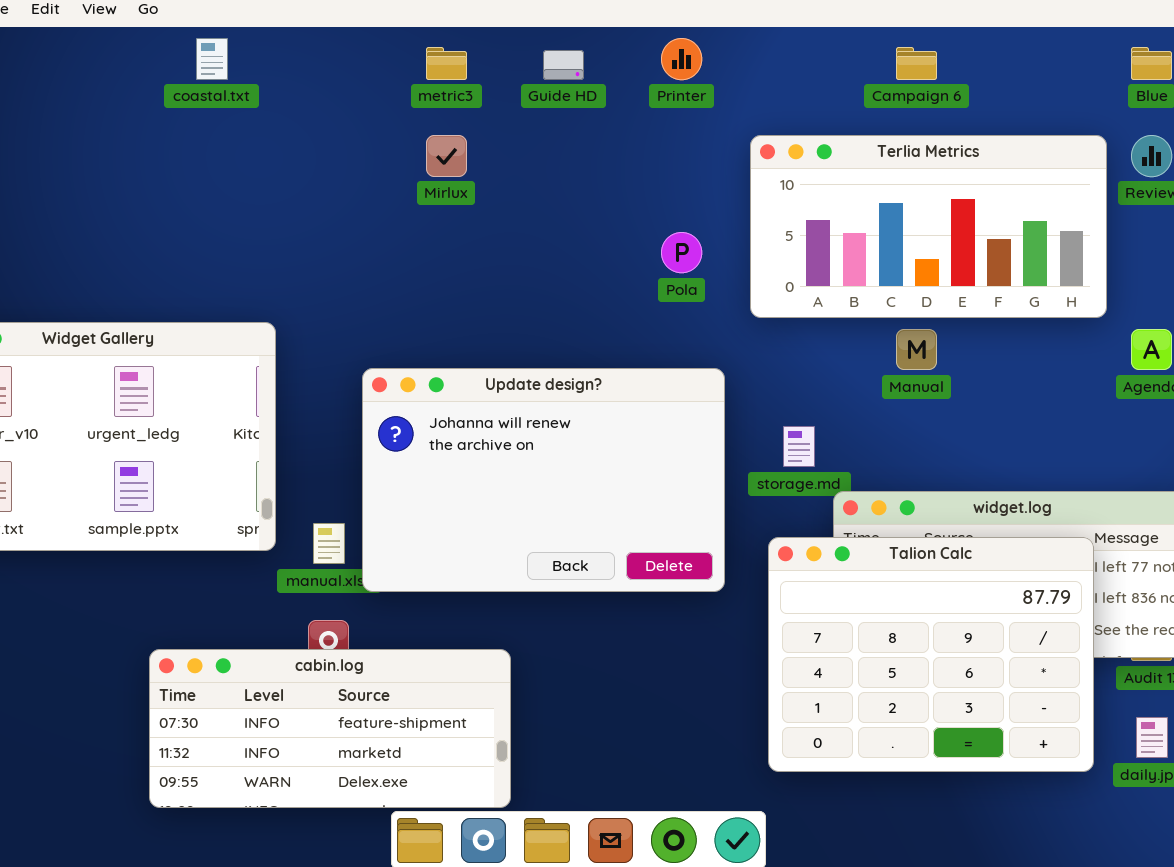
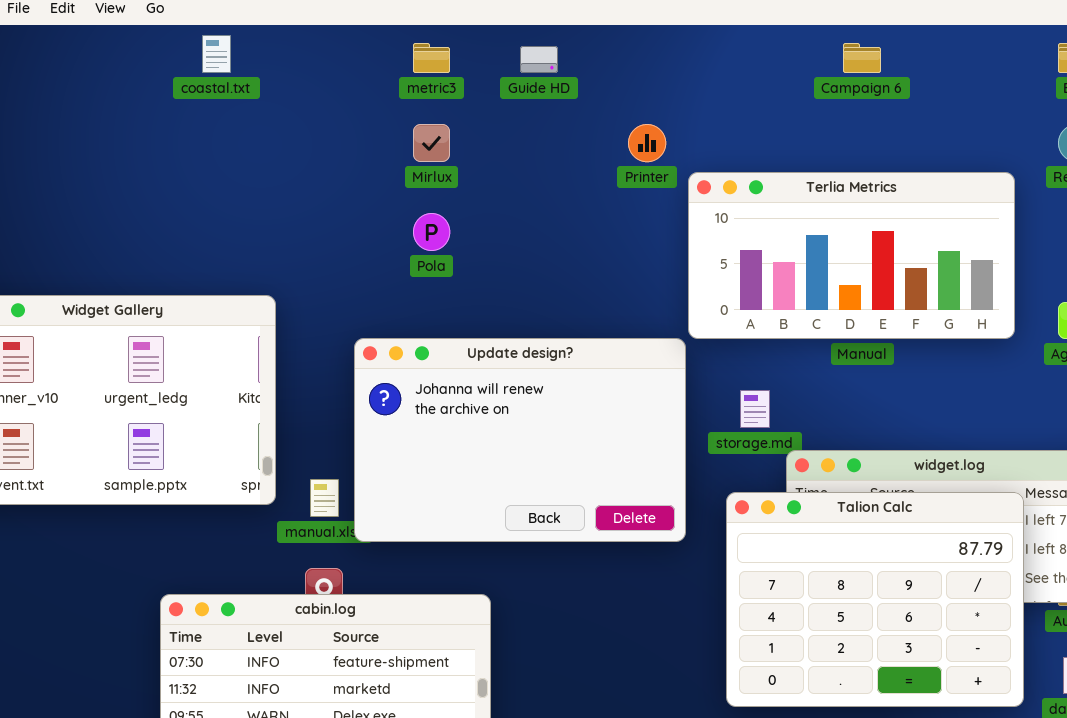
Printer: [661,38,702,80] -> [628,124,666,162], moved
Terlia Metrics: [750,135,1107,318] -> [688,172,1015,339], moved
Pola: [661,232,702,273] -> [413,213,450,251], moved

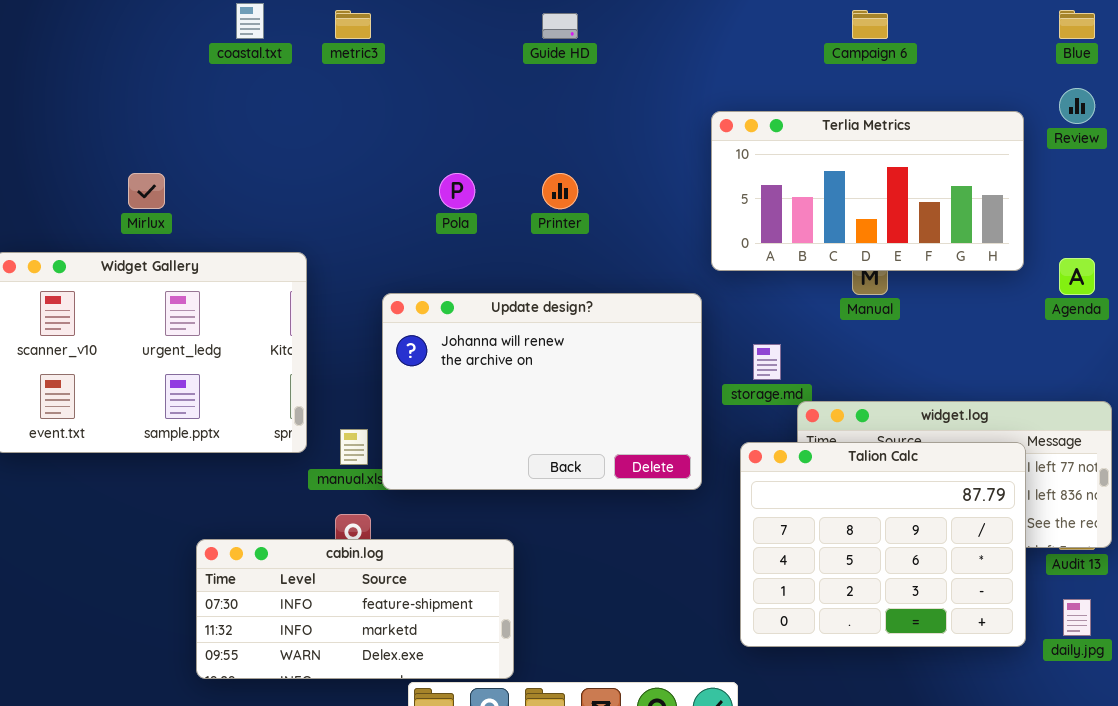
metric3: [413,43,450,73] -> [335,10,371,39], moved
Mirlux: [413,124,450,162] -> [128,173,165,209], moved
Printer: [628,124,666,162] -> [542,173,578,209], moved
Terlia Metrics: [688,172,1015,339] -> [711,111,1024,271], moved

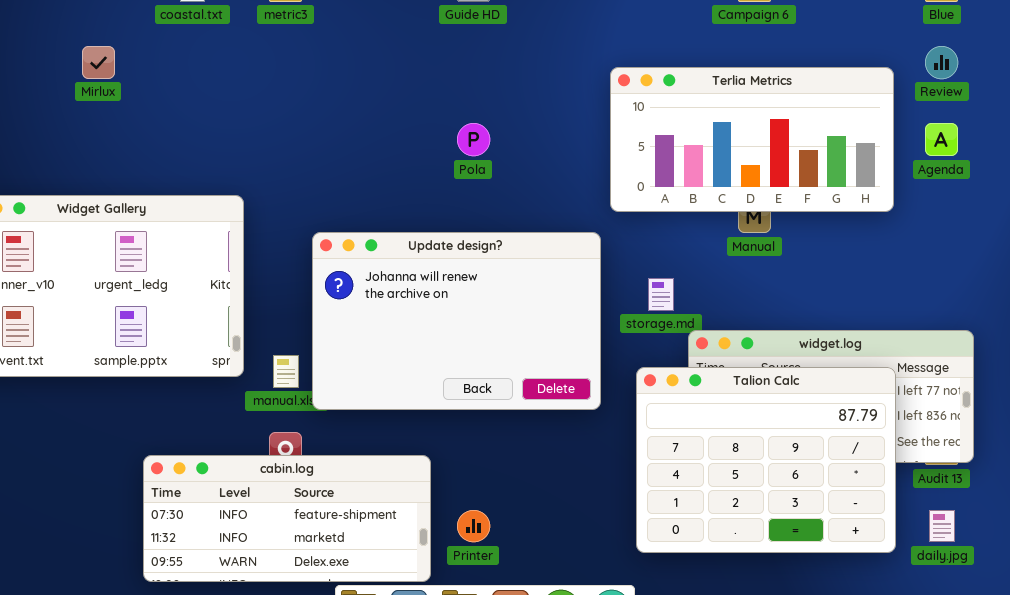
Mirlux: [128,173,165,209] -> [82,46,115,79], moved
Pola: [439,173,475,209] -> [457,123,490,156], moved
Printer: [542,173,578,209] -> [457,510,490,542], moved
Agenda: [1059,258,1095,295] -> [925,123,958,156], moved

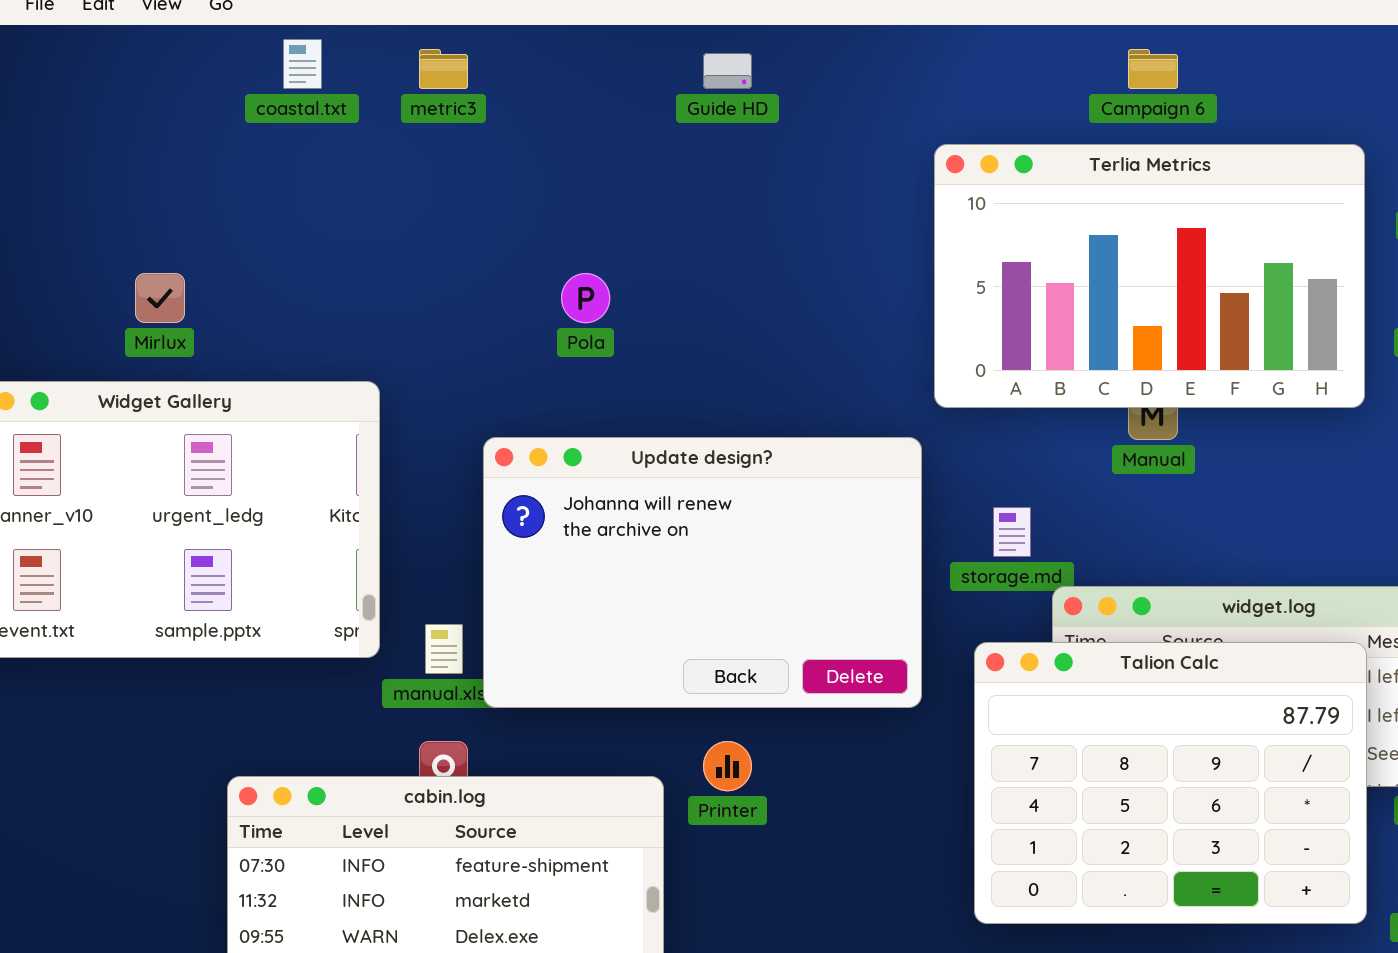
Mirlux: [82,46,115,79] -> [135,273,185,323], moved
Terlia Metrics: [610,67,894,212] -> [934,144,1365,408], resized
Pola: [457,123,490,156] -> [561,273,610,323], moved
Printer: [457,510,490,542] -> [703,741,752,791], moved

